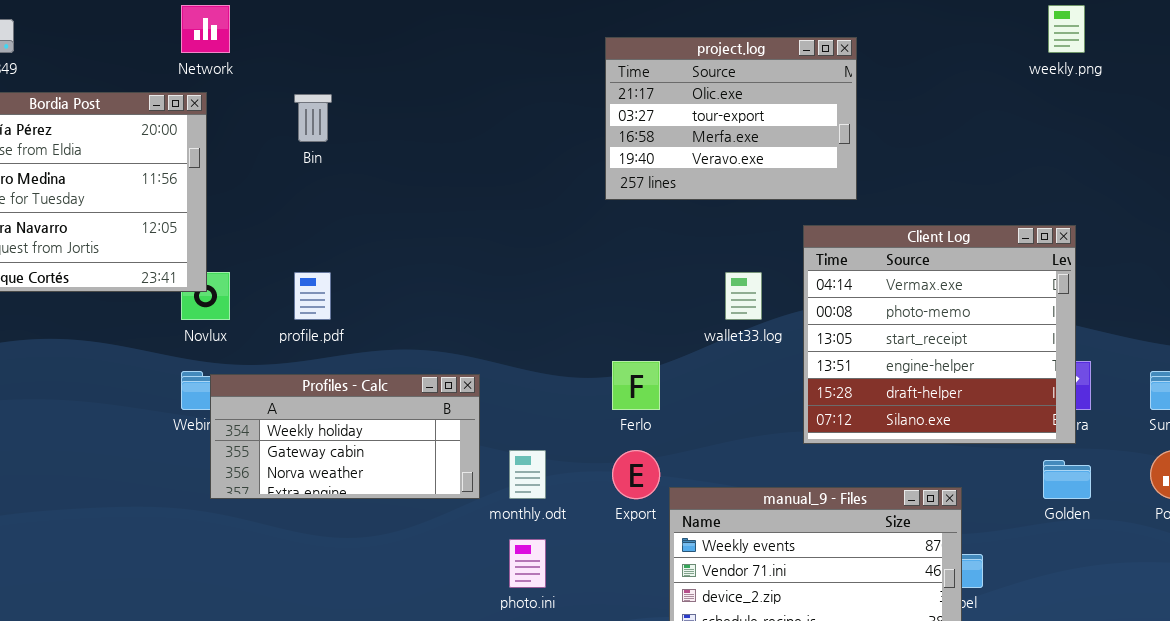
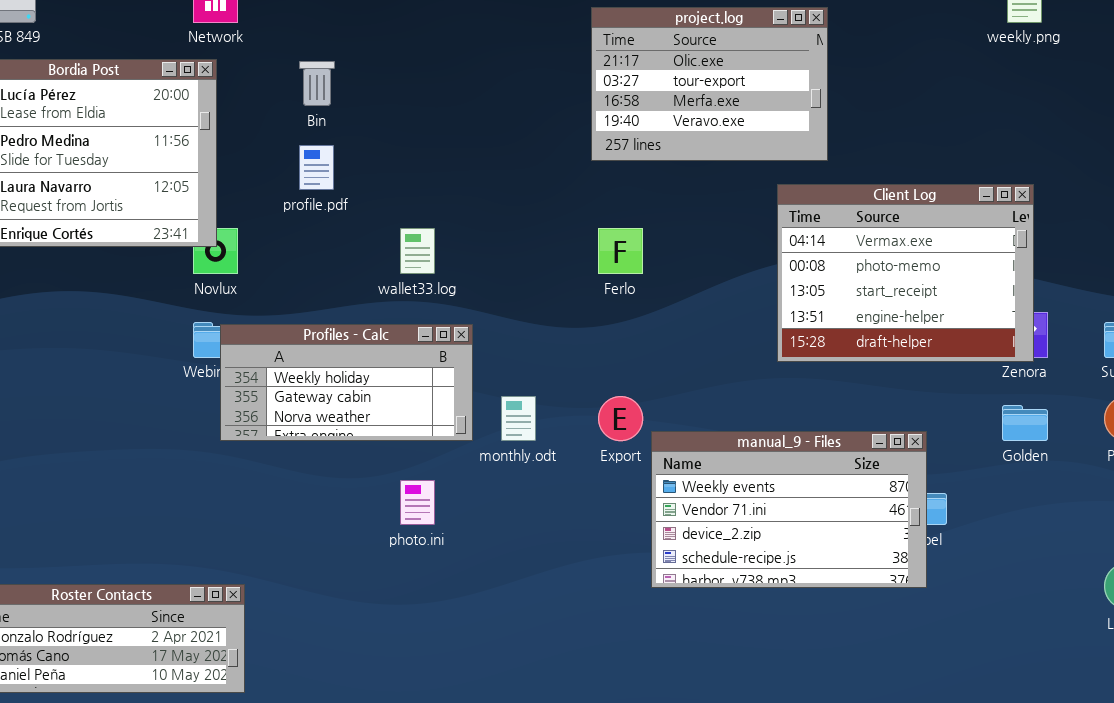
Client Log: [803,225,1076,444] -> [777,184,1034,362], resized
profile.pdf: [294,272,331,320] -> [299,145,334,190], moved
wallet33.log: [725,272,762,320] -> [400,228,435,274], moved
Ferlo: [612,361,660,410] -> [598,228,643,274], moved
photo.ini: [509,539,546,588] -> [400,480,435,525], moved

